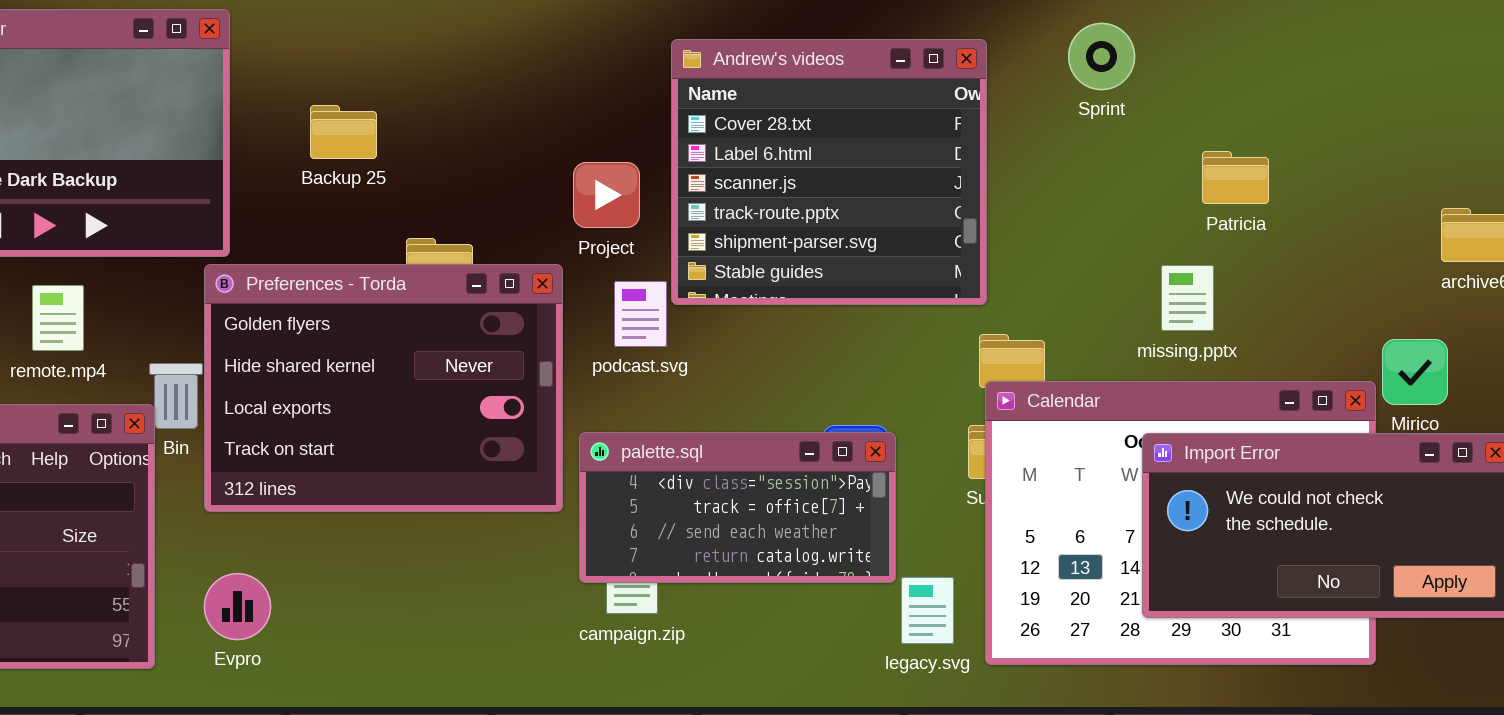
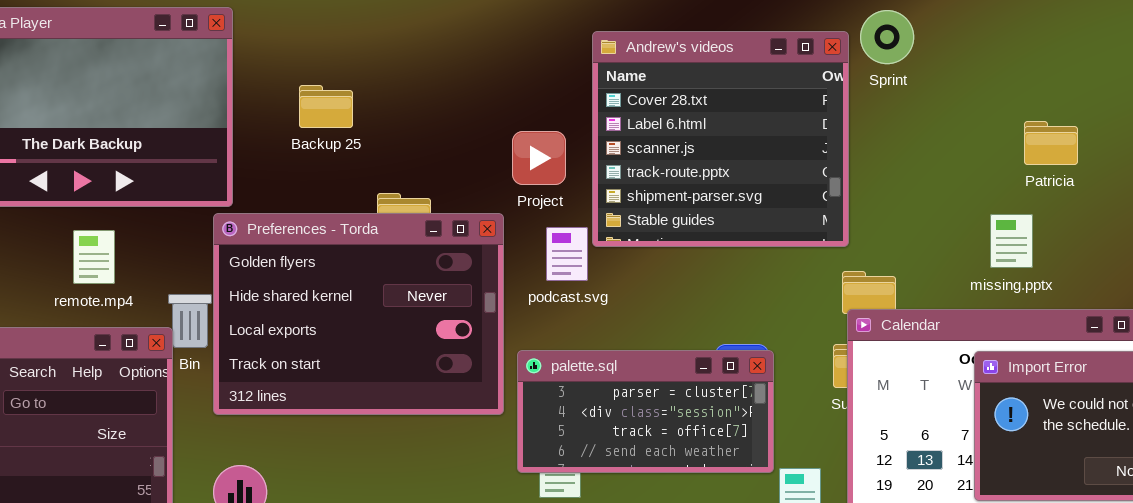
Sprint: [1068,23,1135,90] -> [860,10,914,64], moved
palette.sql: [579,432,896,583] -> [517,350,774,473], scrolled up 1 row

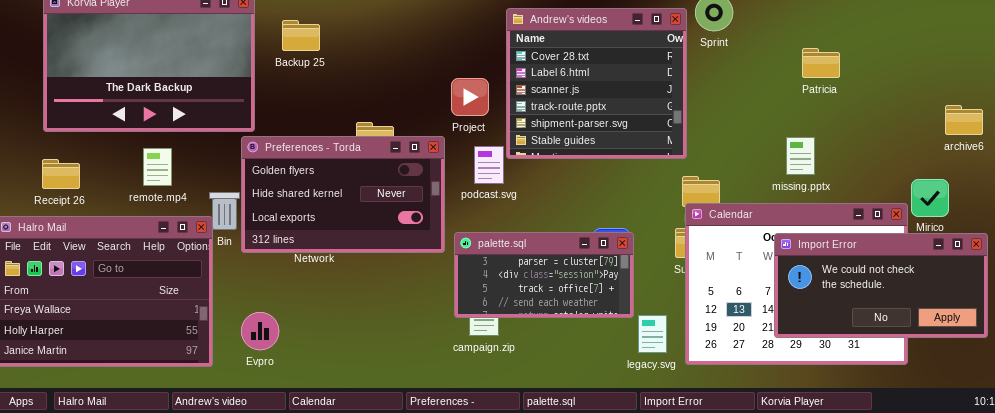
Backup 25: [299,85,353,128] -> [282,20,320,51], moved
Patricia: [1024,121,1078,165] -> [802,48,840,78], moved
Preferences - Torda: [213,213,504,415] -> [241,136,445,253], resized

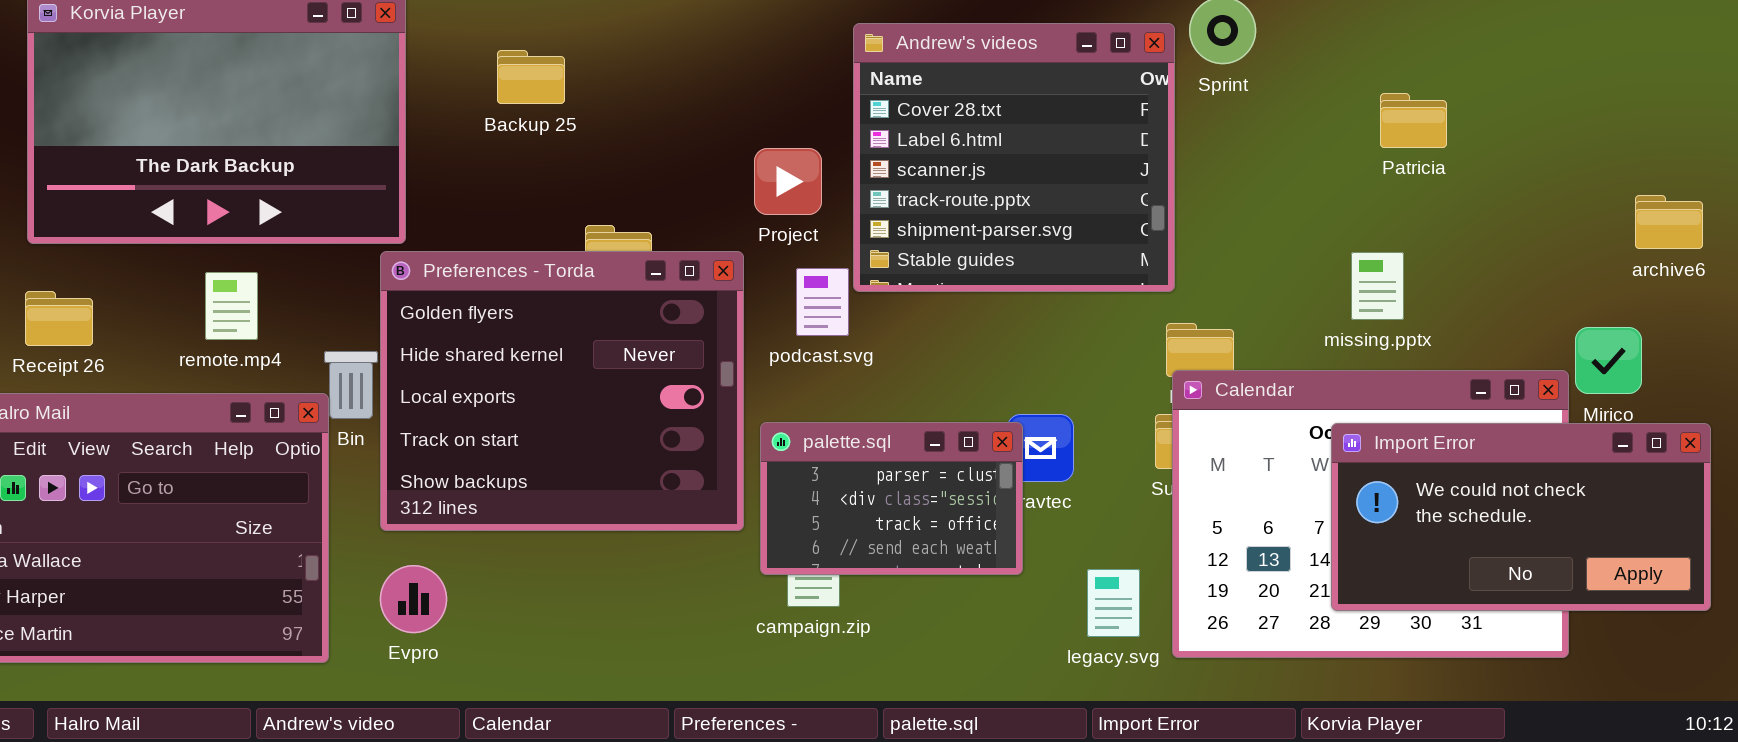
Backup 25: [282,20,320,51] -> [497,50,565,104], moved
Preferences - Torda: [241,136,445,253] -> [380,251,744,531], resized
palette.sql: [454,232,634,318] -> [760,422,1023,575], resized

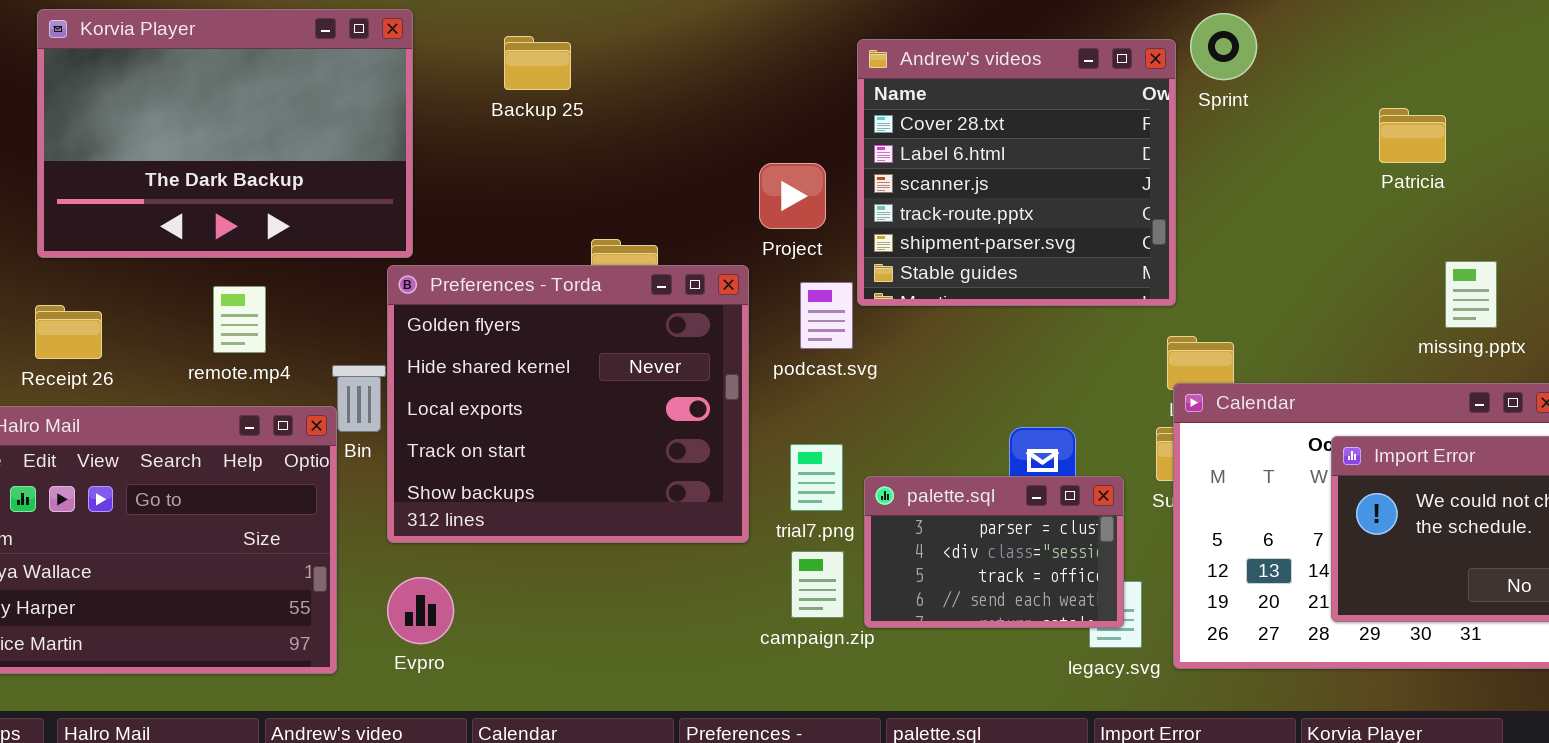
Backup 25: [497,50,565,104] -> [504,36,571,90], moved
missing.pptx: [1351,252,1404,320] -> [1445,261,1497,328], moved
palette.sql: [760,422,1023,575] -> [864,476,1124,628], moved

